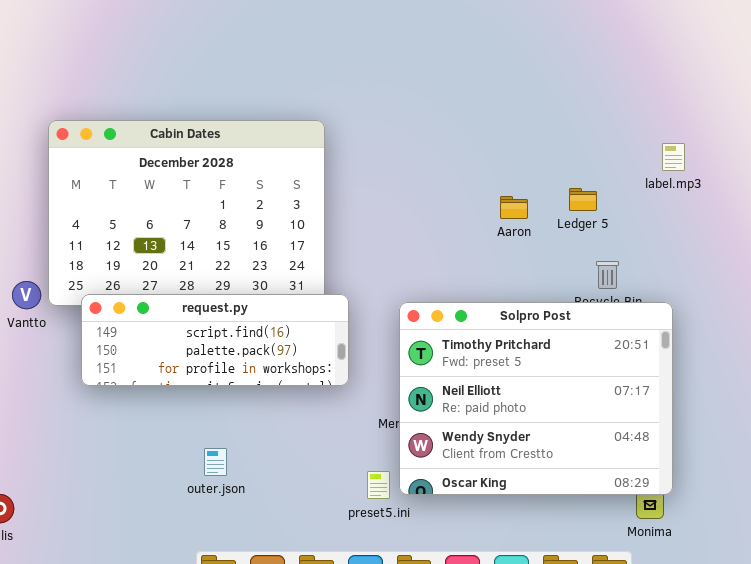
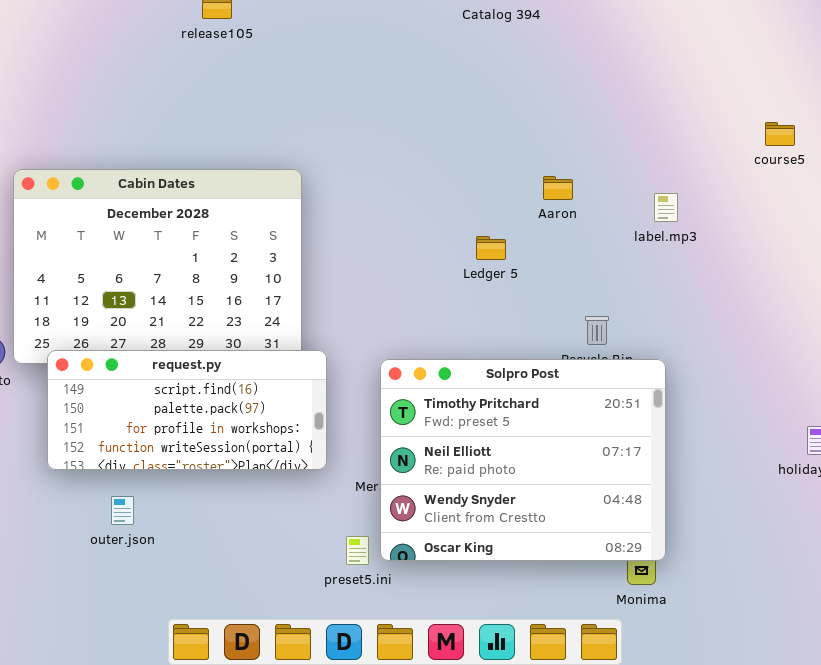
Ledger 5: [569,188,597,211] -> [476,236,506,260], moved
Aaron: [500,196,528,219] -> [543,176,573,200], moved
request.py: [81,294,349,386] -> [47,350,327,470], resized
outer.json: [204,448,227,476] -> [111,496,134,525], moved

